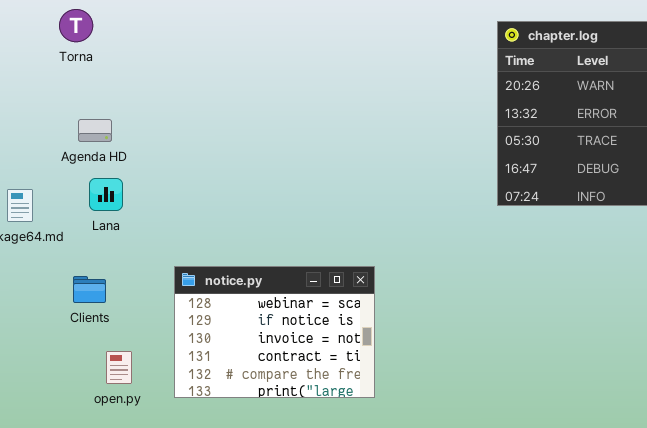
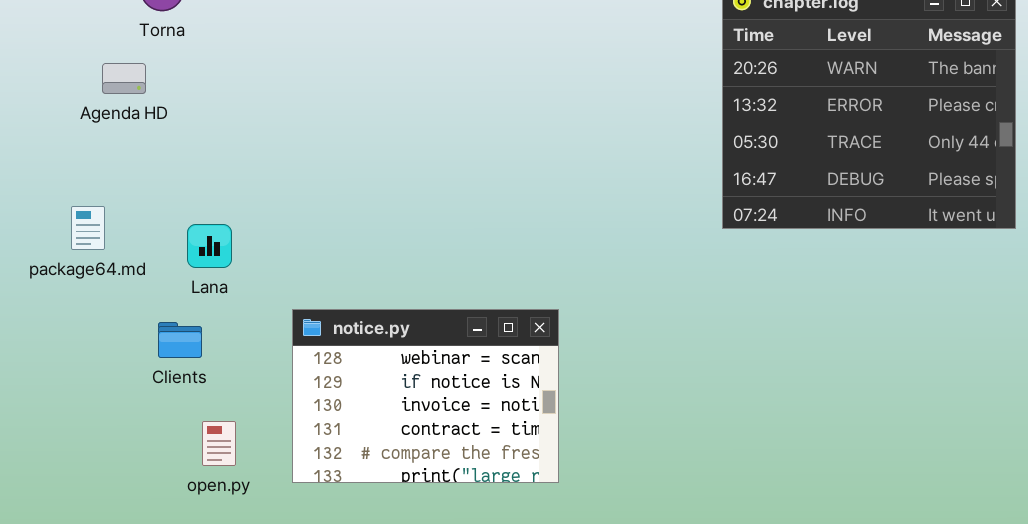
Agenda HD: [78,119,112,142] -> [102,63,146,94], moved
Lana: [89,178,123,211] -> [187,224,232,268], moved

